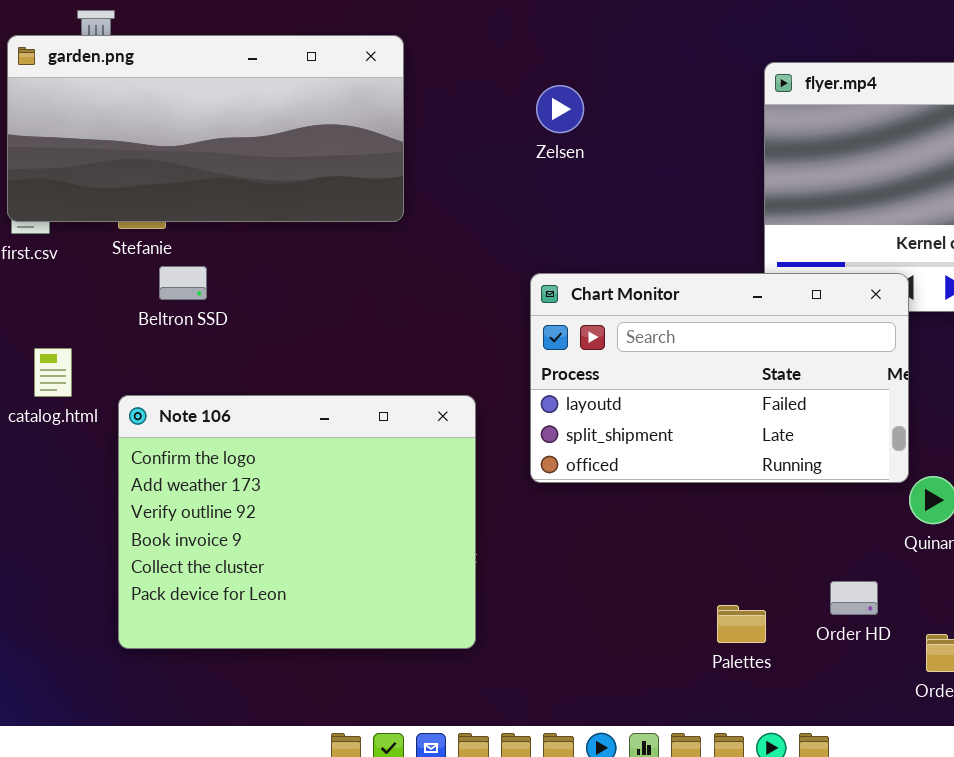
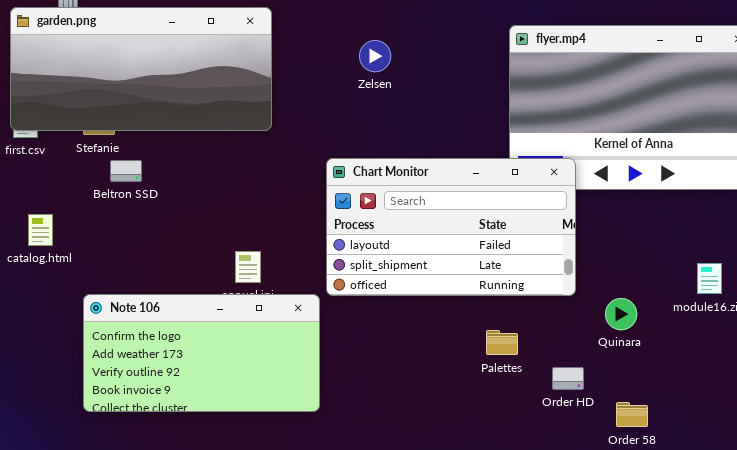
Chart Monitor: [530,273,909,483] -> [326,158,576,296], moved
Note 106: [118,395,476,649] -> [83,294,320,412], resized
Palettes: [717,605,766,643] -> [486,330,518,355], moved

